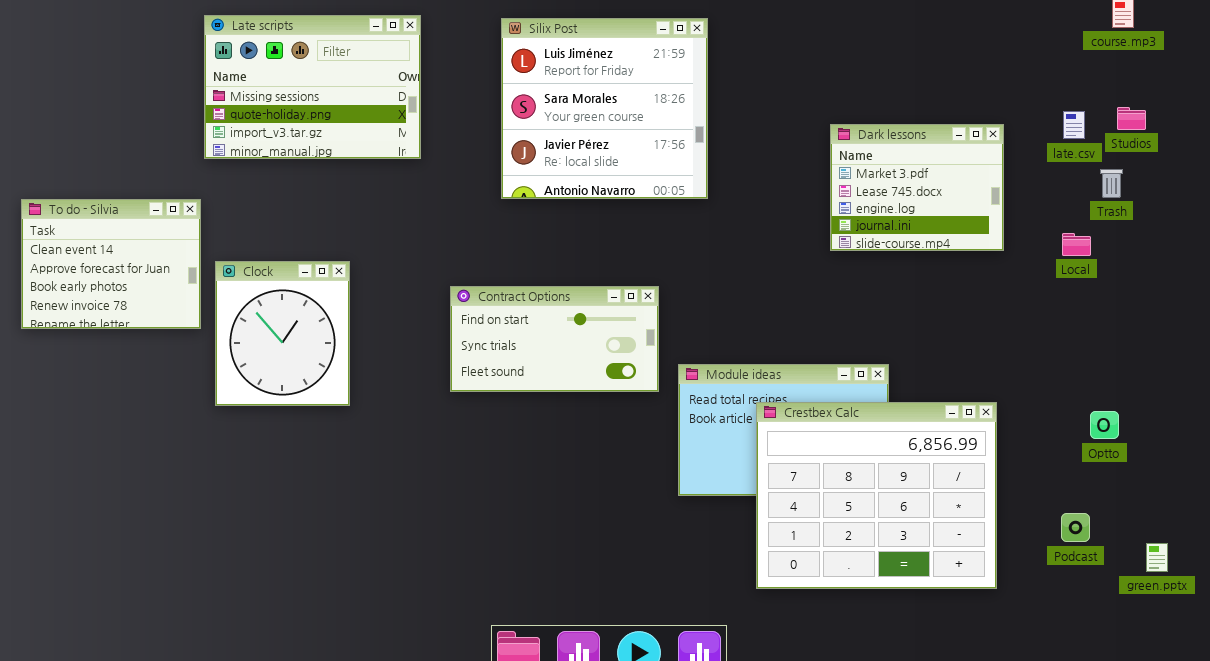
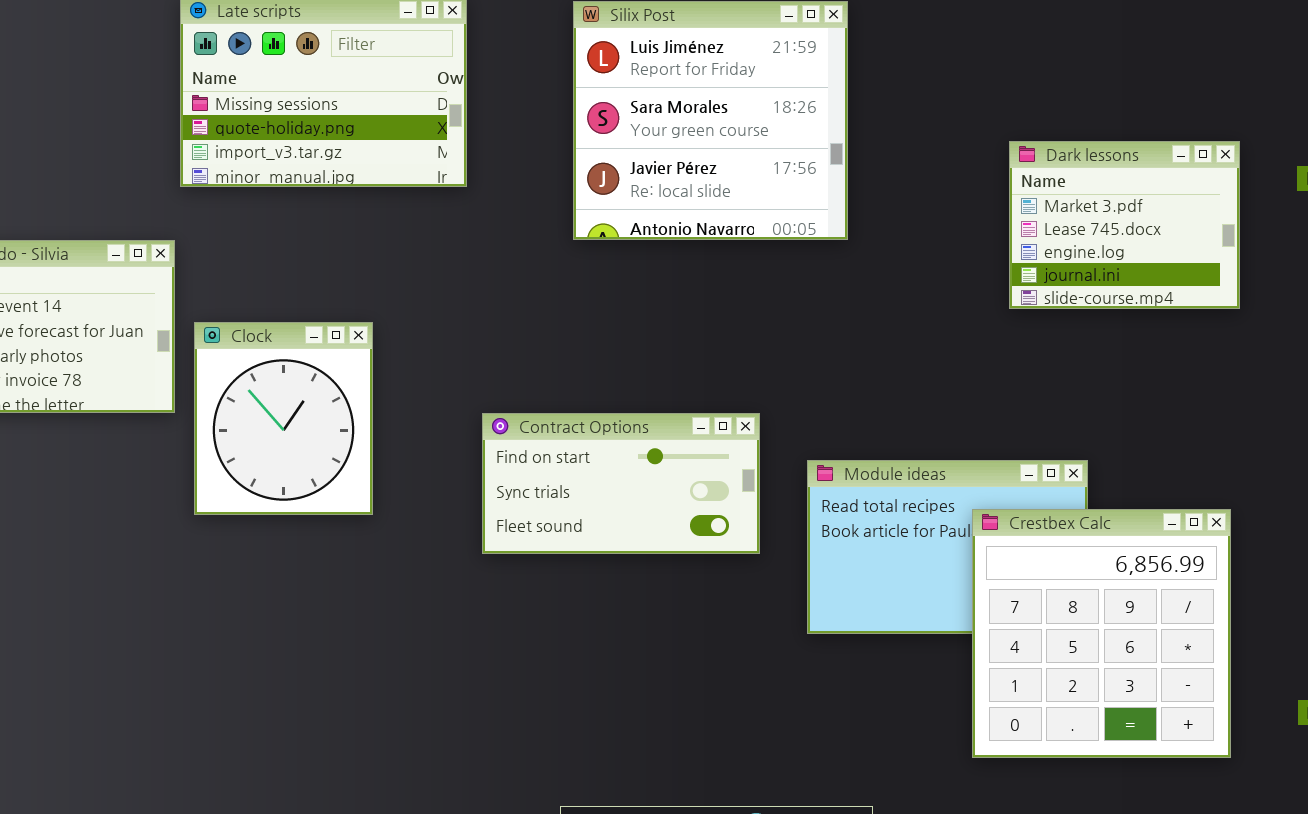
Contract Options: [450,286,659,392] -> [482,413,760,554], moved
Crestbex Calc: [756,402,997,589] -> [972,509,1231,758], resized

